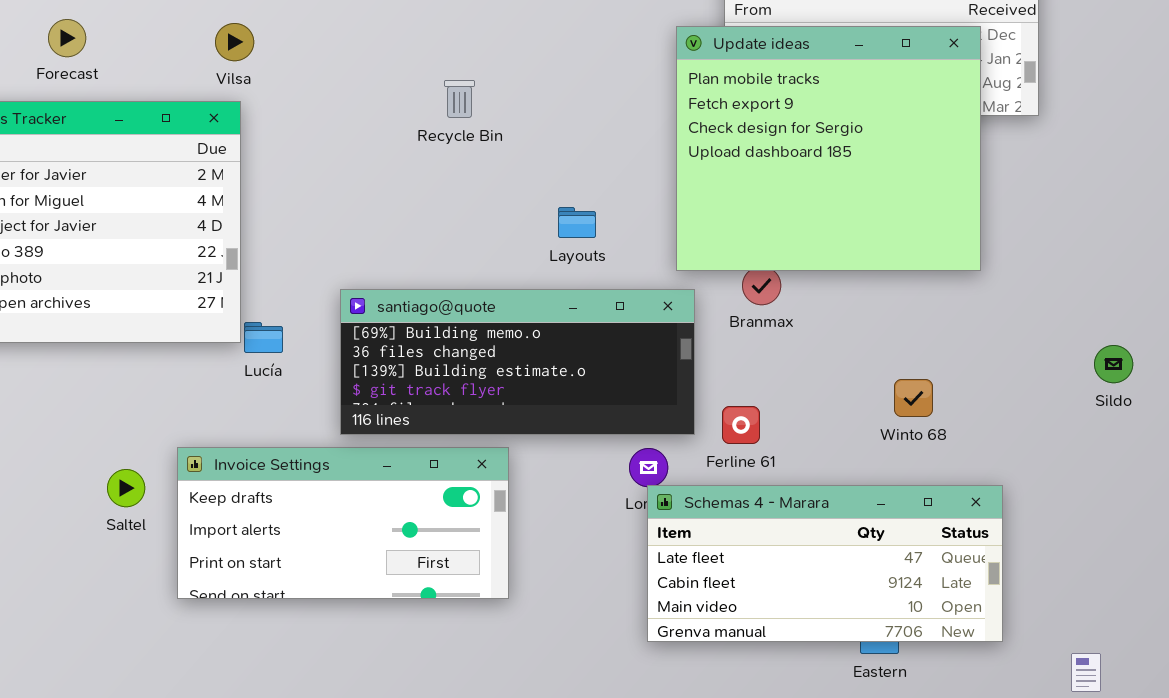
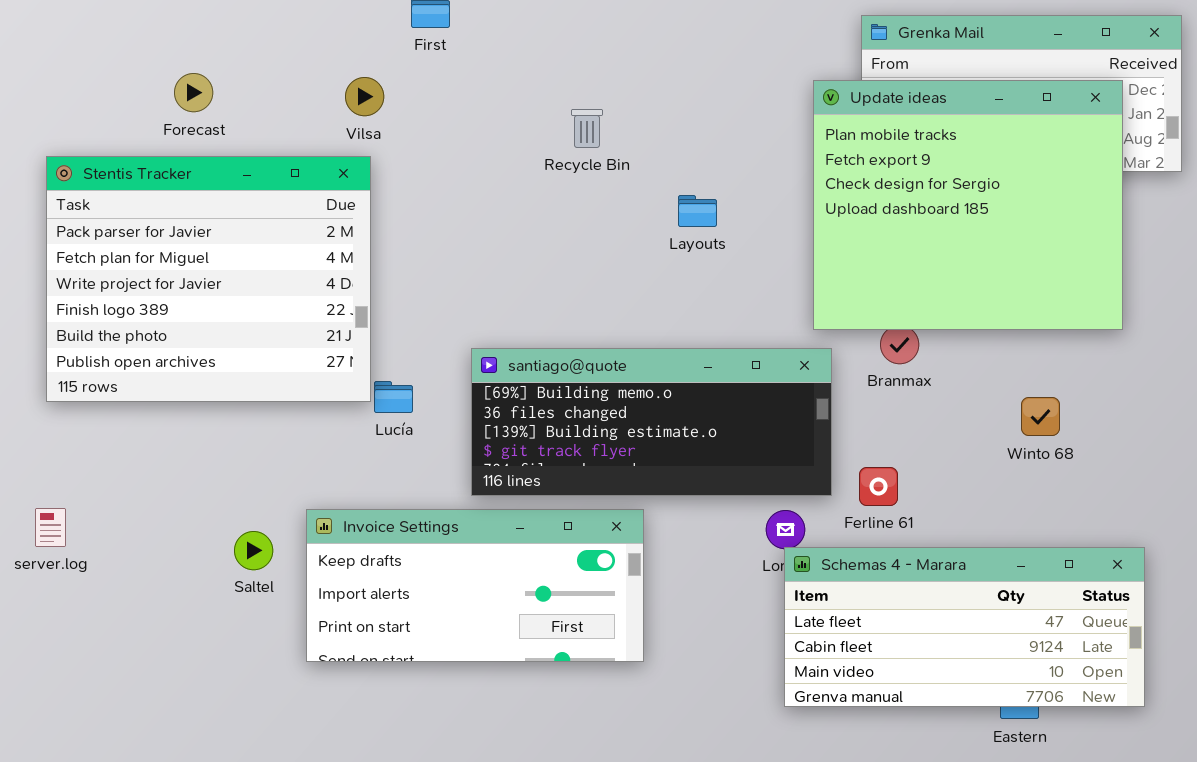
Recycle Bin: [444,80,475,118] -> [571,109,603,148], moved
Layouts: [558,207,596,238] -> [678,195,717,227], moved
Winto 68: [894,379,933,417] -> [1021,397,1060,436], moved

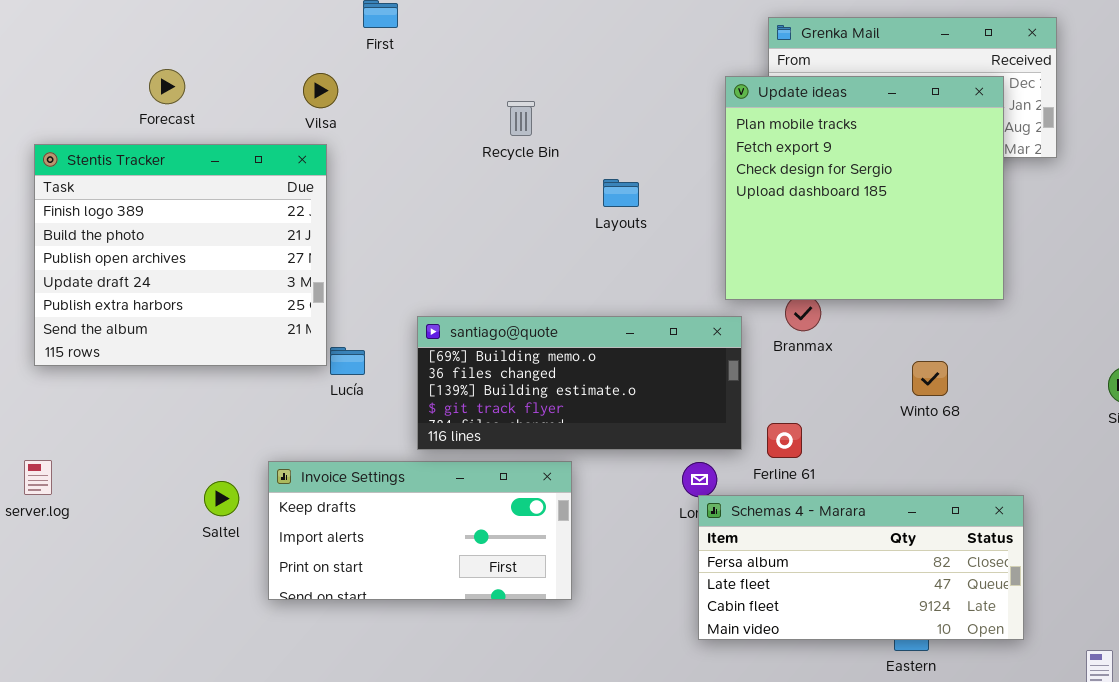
Stentis Tracker: [46,156,371,402] -> [34,144,327,366], scrolled down 3 rows
Schemas 4 - Marara: [784,547,1145,707] -> [698,495,1024,640], scrolled up 1 row

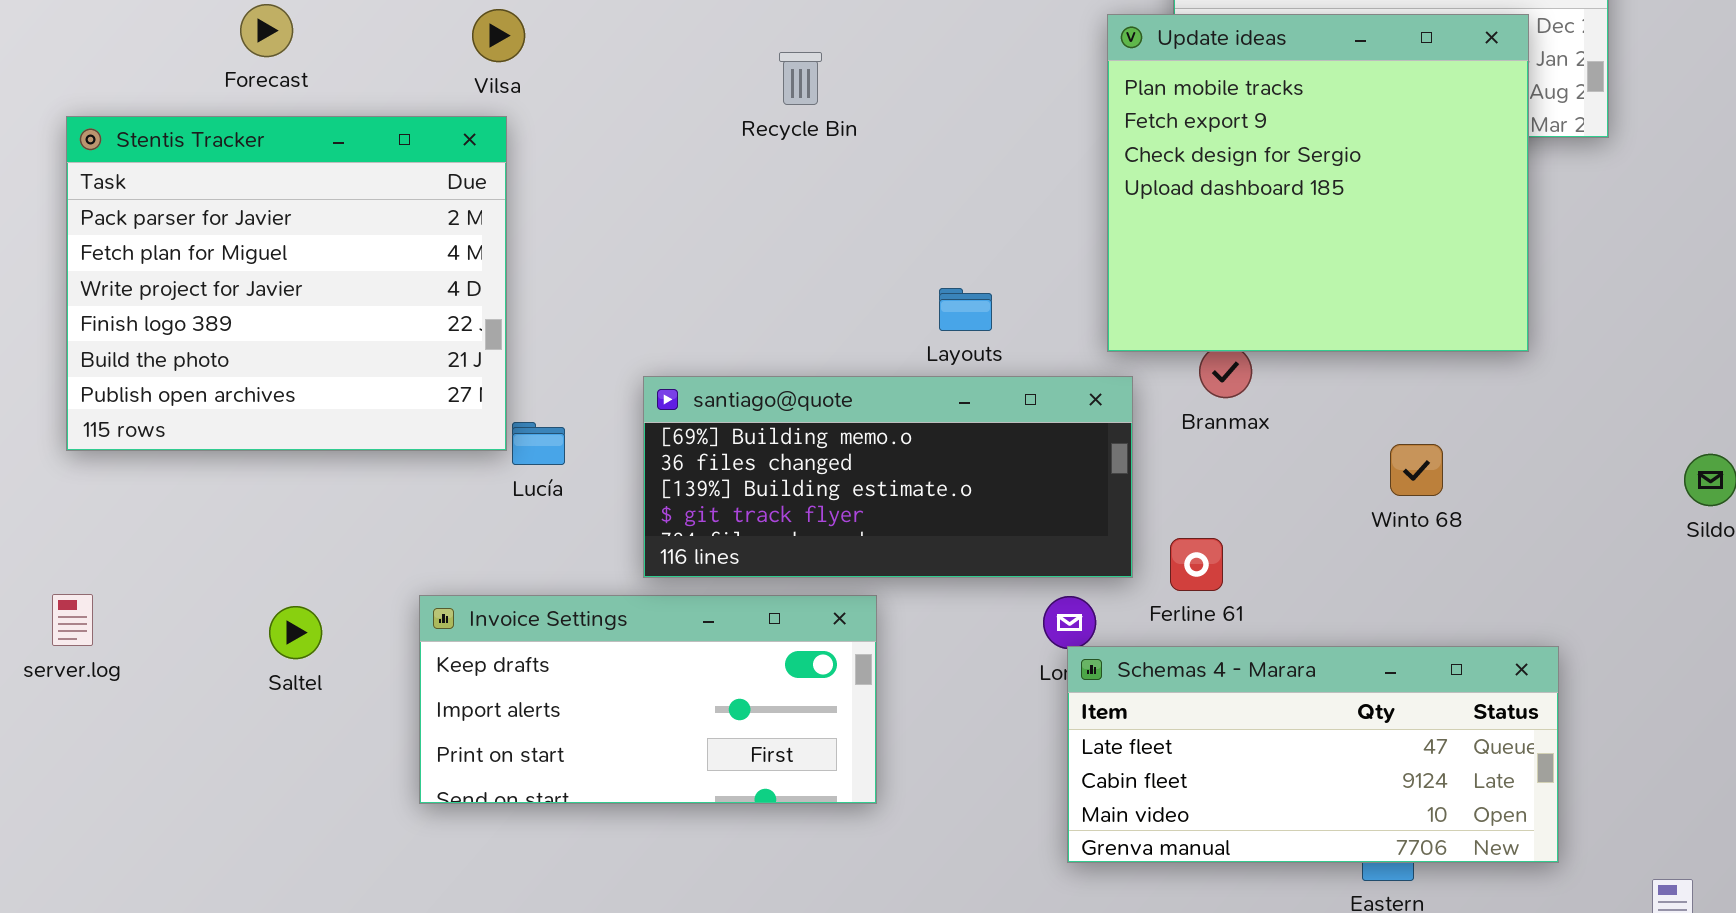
Stentis Tracker: [34,144,327,366] -> [66,116,507,451], scrolled up 3 rows
Layouts: [603,179,639,207] -> [939,288,992,331], moved
Saltel: [204,481,239,516] -> [269,606,322,659], moved
Schemas 4 - Marara: [698,495,1024,640] -> [1067,646,1559,863], scrolled down 1 row

